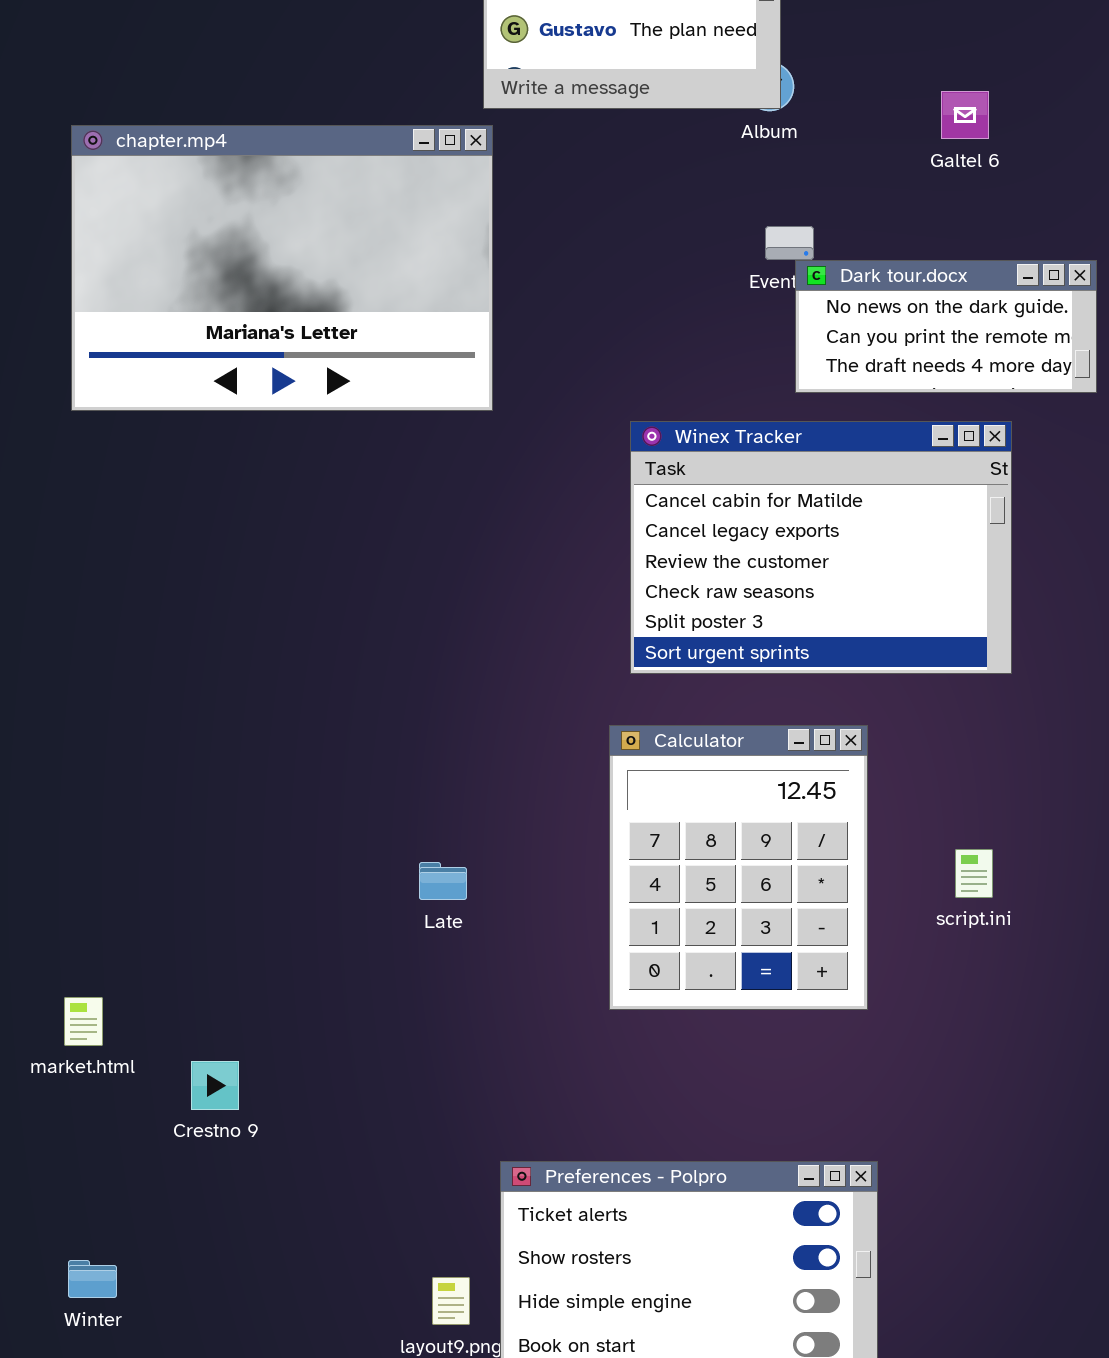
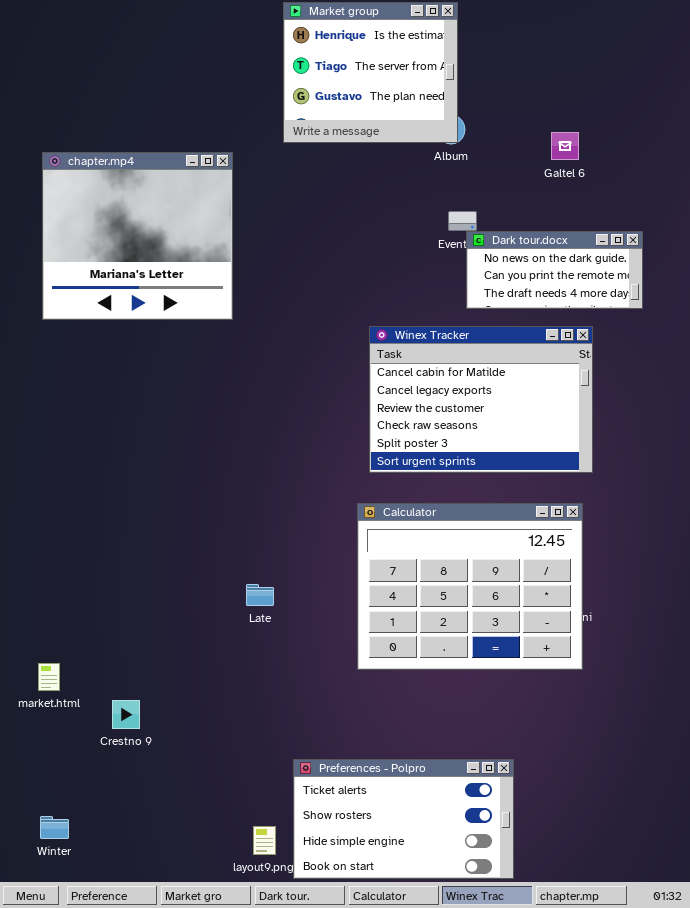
chapter.mp4: [71,125,493,411] -> [42,152,233,320], resized
Calculator: [609,725,868,1010] -> [357,503,583,670], resized

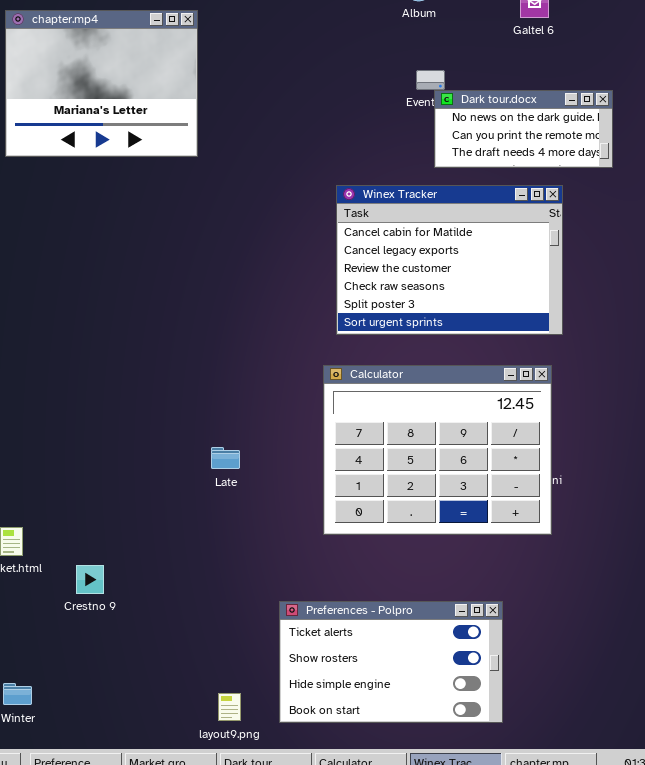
chapter.mp4: [42,152,233,320] -> [5,10,198,157], resized
Preferences - Polpro: [293,759,514,879] -> [279,601,503,723], moved

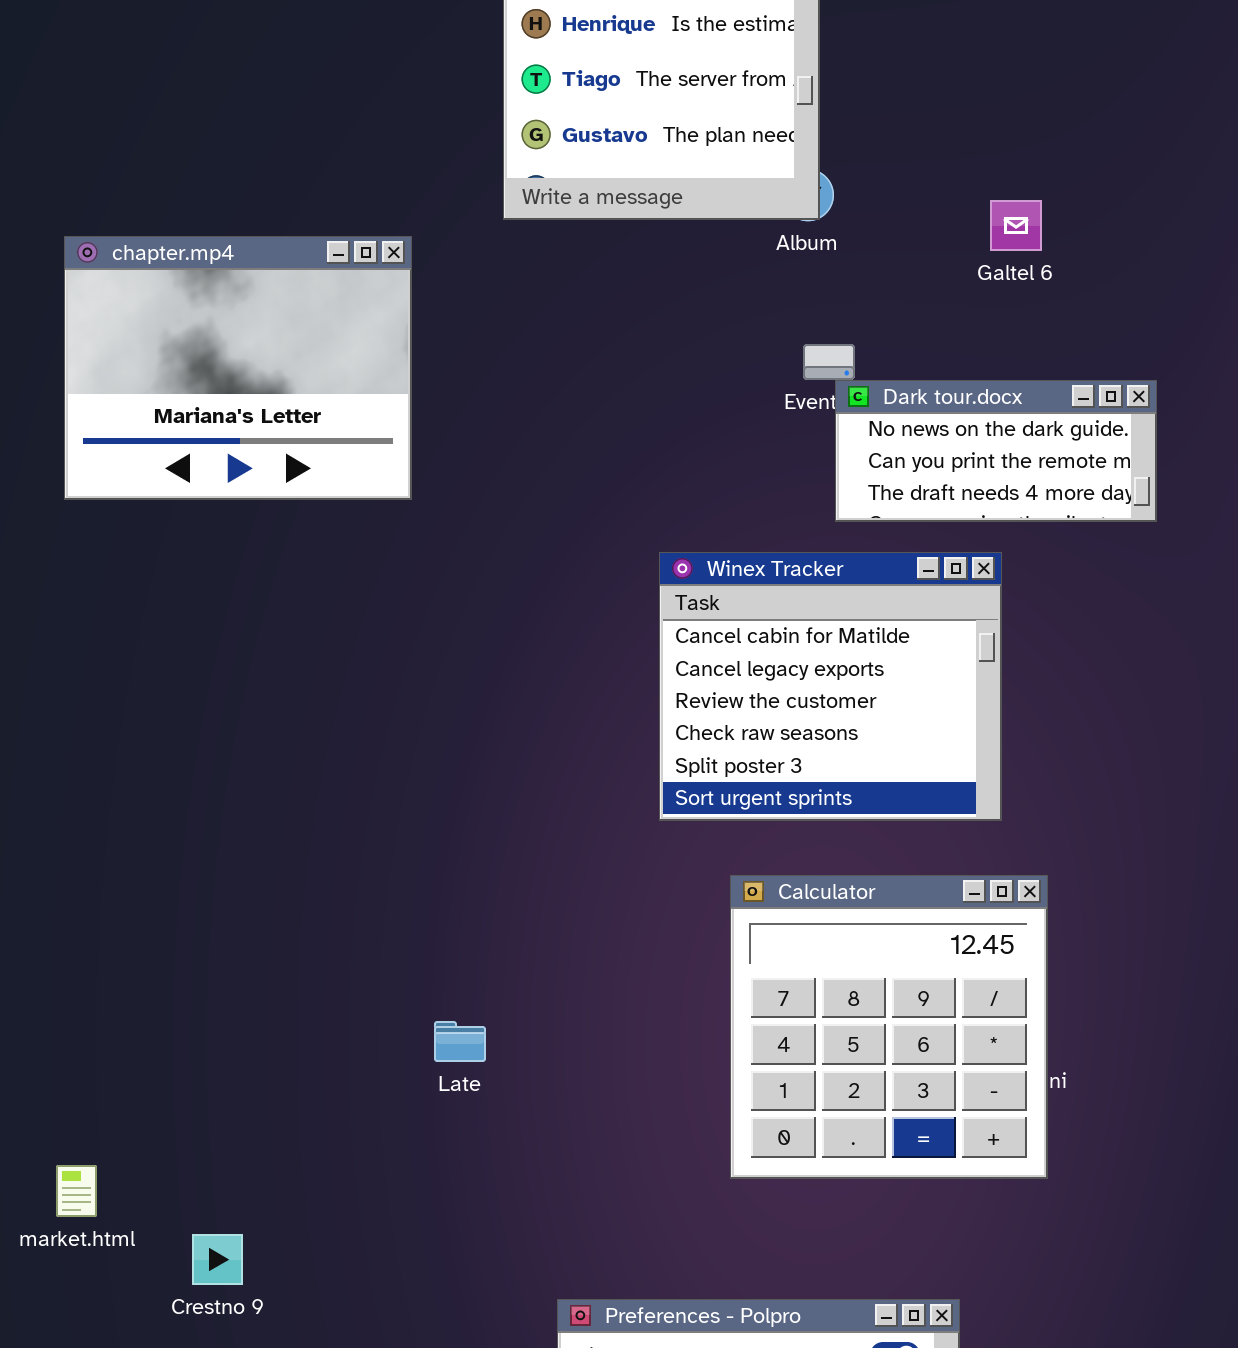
Winex Tracker: [336,185,563,335] -> [659,552,1002,821], resized
Calculator: [323,365,552,535] -> [730,875,1048,1179], resized

